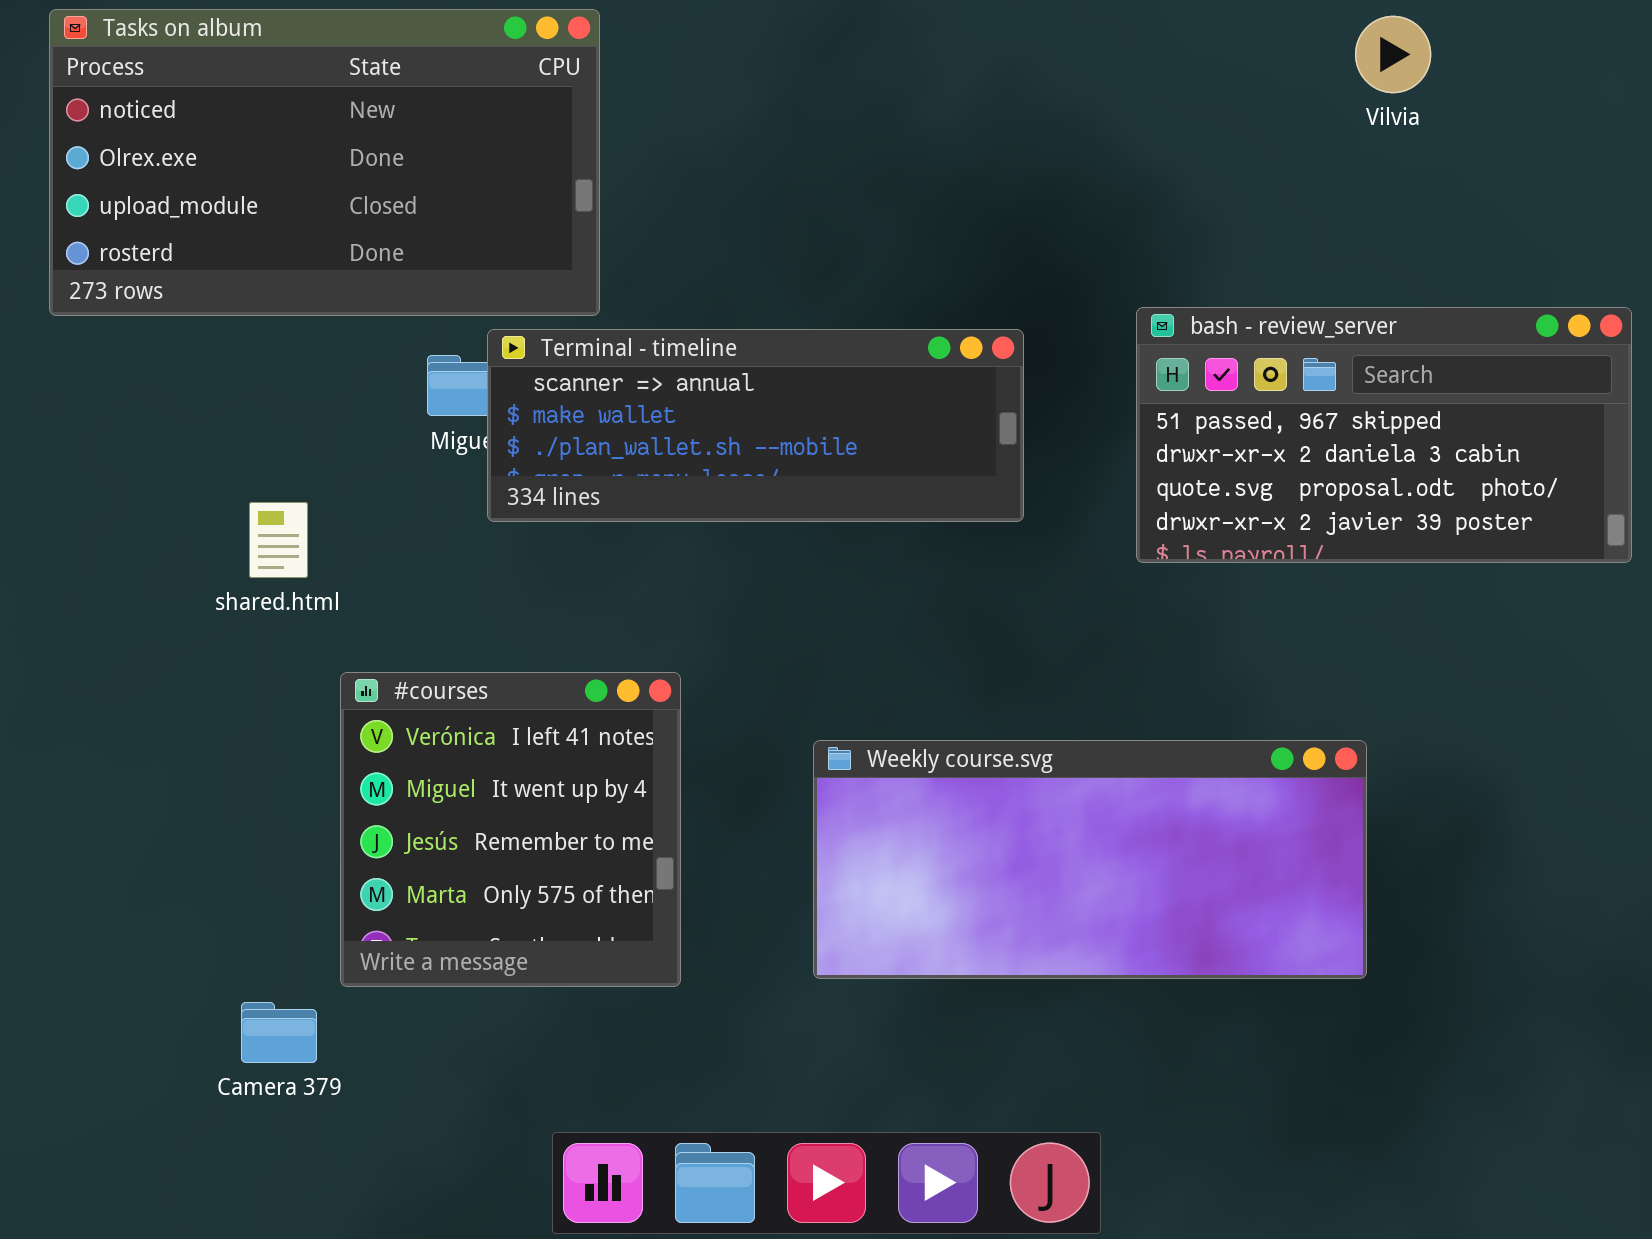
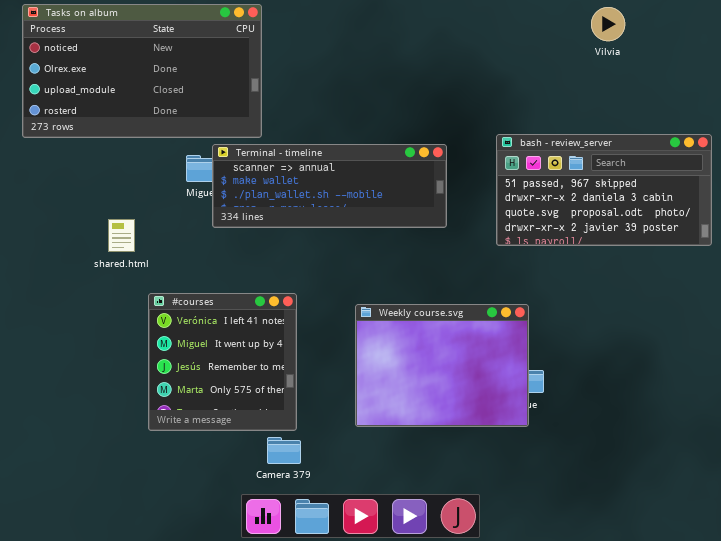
Weekly course.svg: [813,740,1367,979] -> [355,304,529,427], resized
Camera 379: [241,1002,317,1063] -> [267,437,301,464], moved

